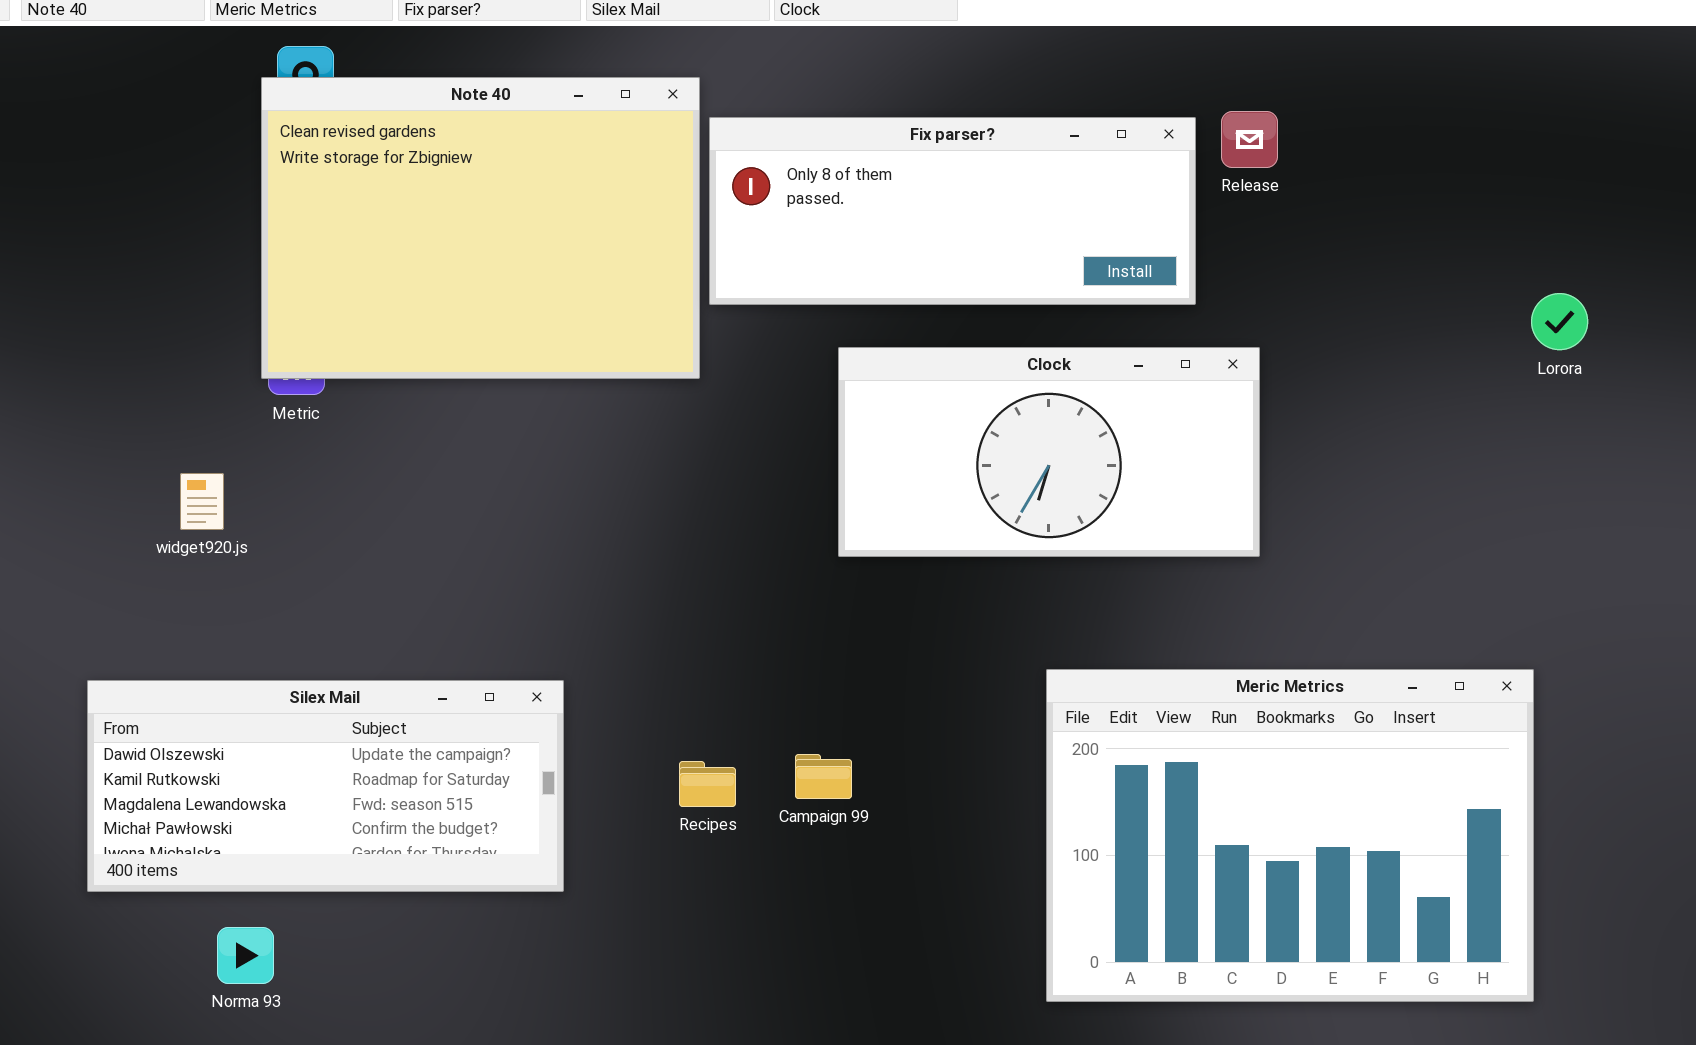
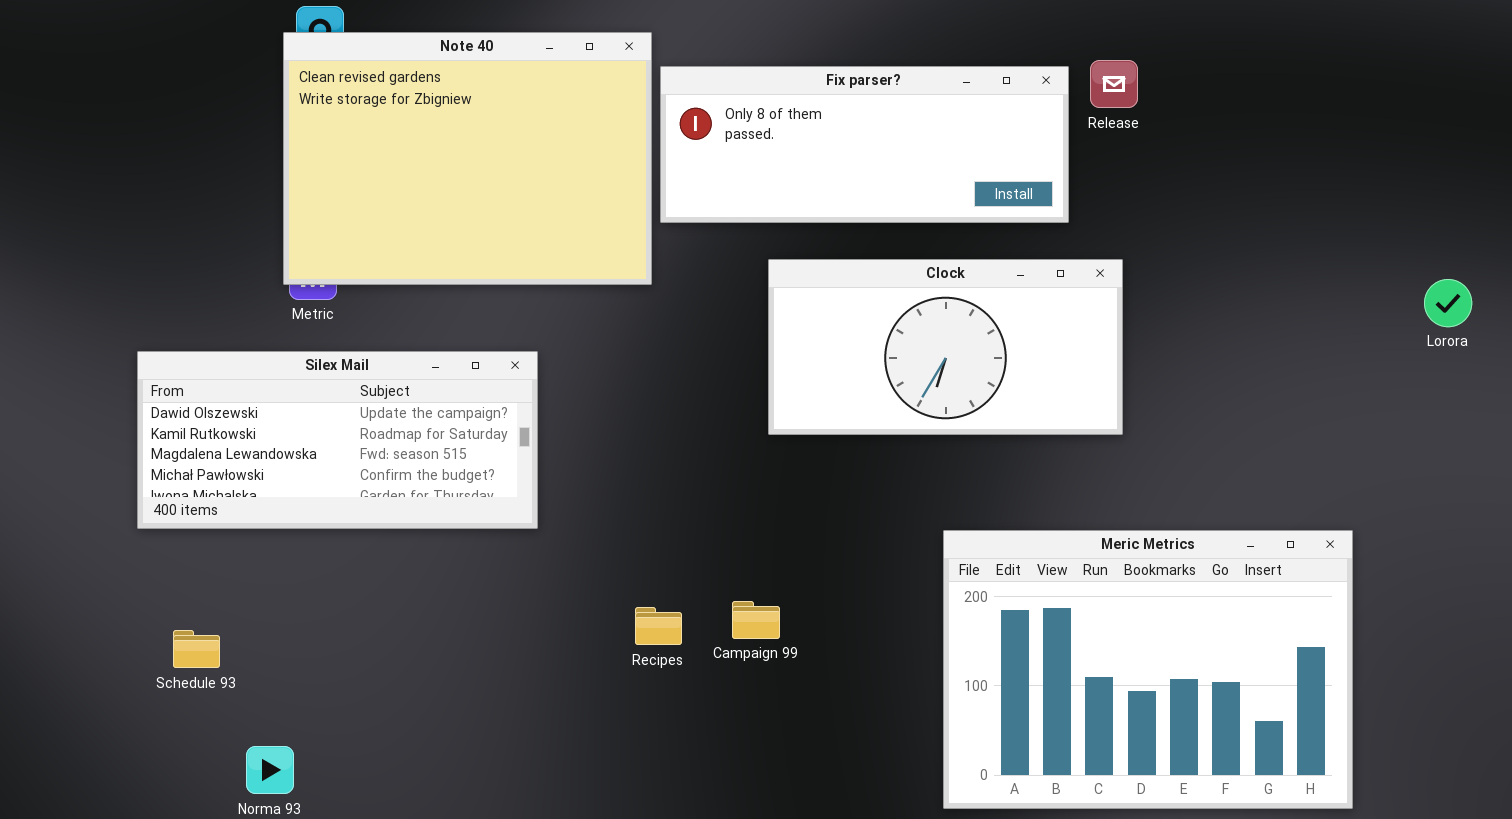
Lorora: [1531,293,1588,350] -> [1424,279,1472,327], moved
Silex Mail: [87,680,564,892] -> [137,351,538,529], moved

